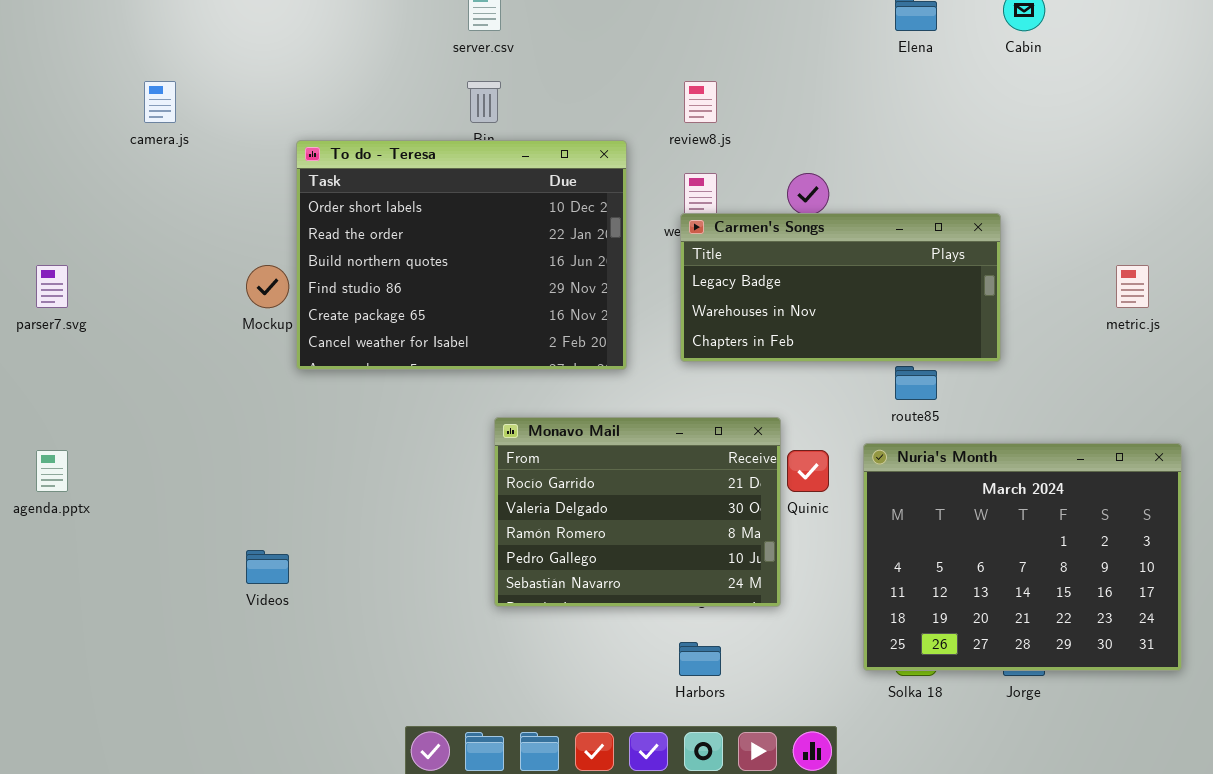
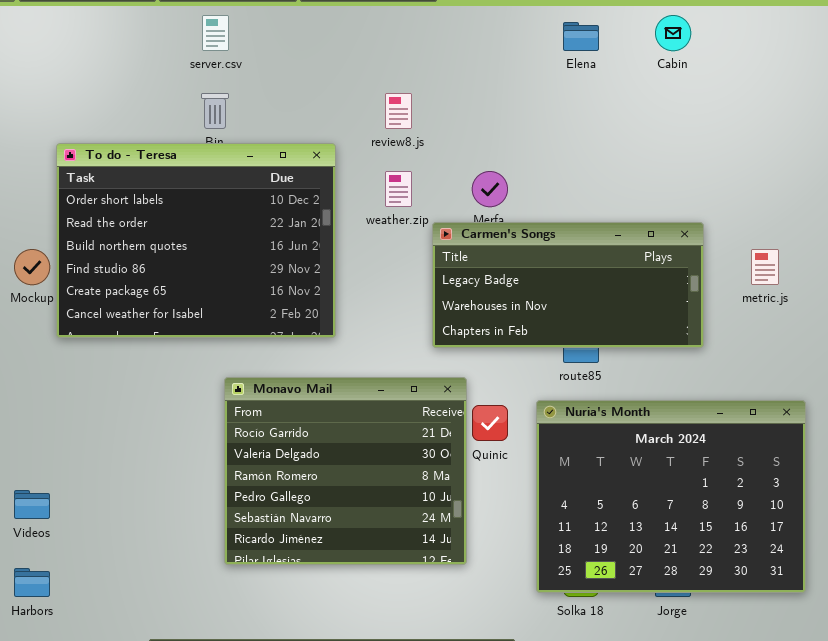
Carmen's Songs: [680,213,1001,362] -> [432,222,704,348], moved
Monavo Mail: [494,417,781,607] -> [224,377,467,565], resized
Harbors: [679,642,721,676] -> [14,568,50,597], moved

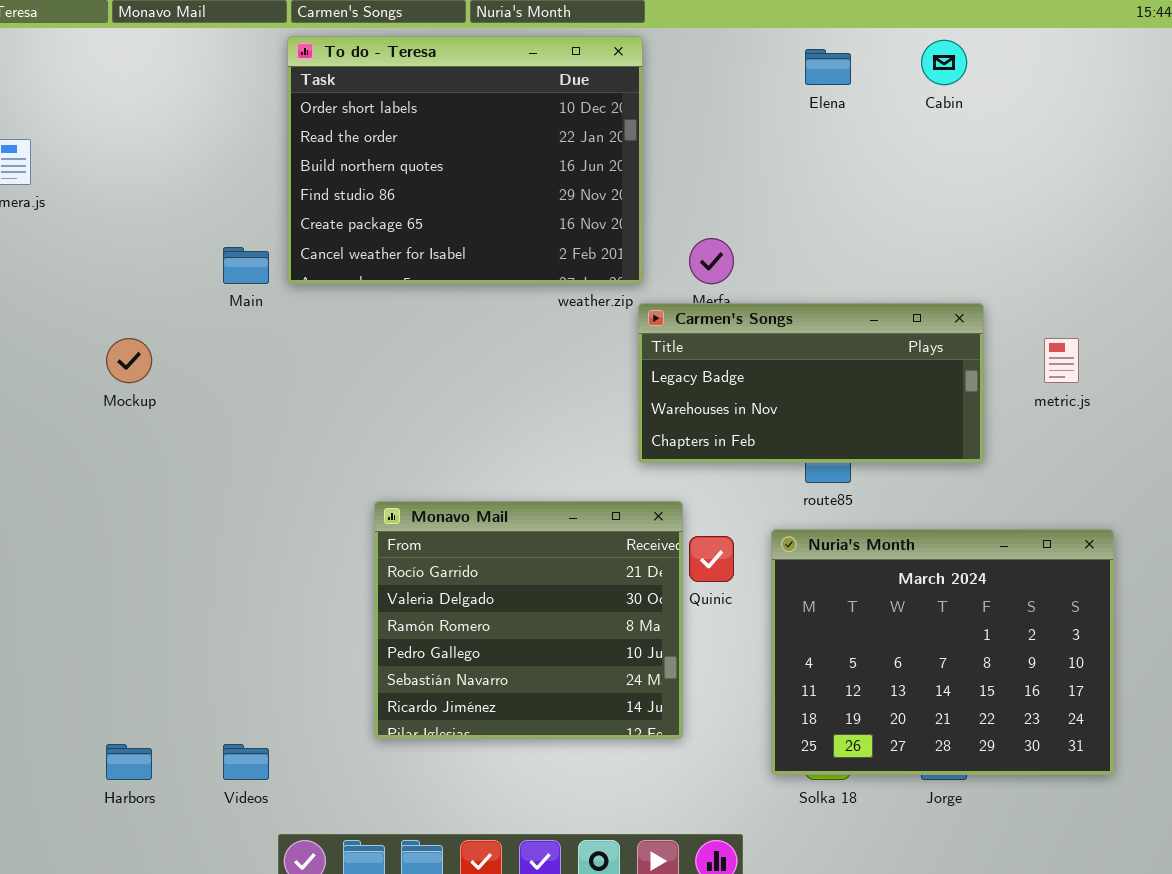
To do - Teresa: [56,143,336,338] -> [287,36,643,284], moved
Videos: [14,490,50,519] -> [223,744,269,780], moved

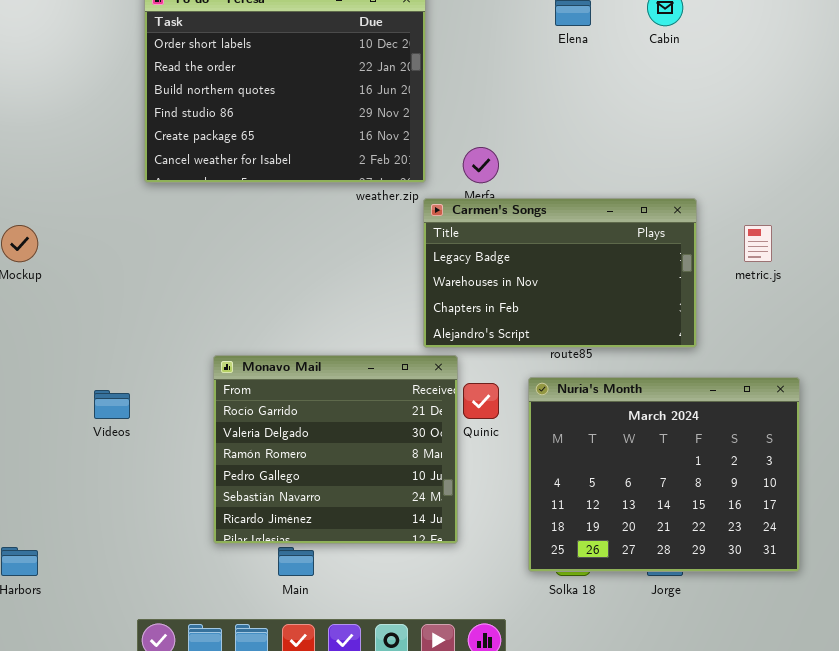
Main: [223,247,269,284] -> [278,547,314,576], moved
Carmen's Songs: [638,303,984,463] -> [423,198,697,348], resized
Videos: [223,744,269,780] -> [94,390,130,419], moved

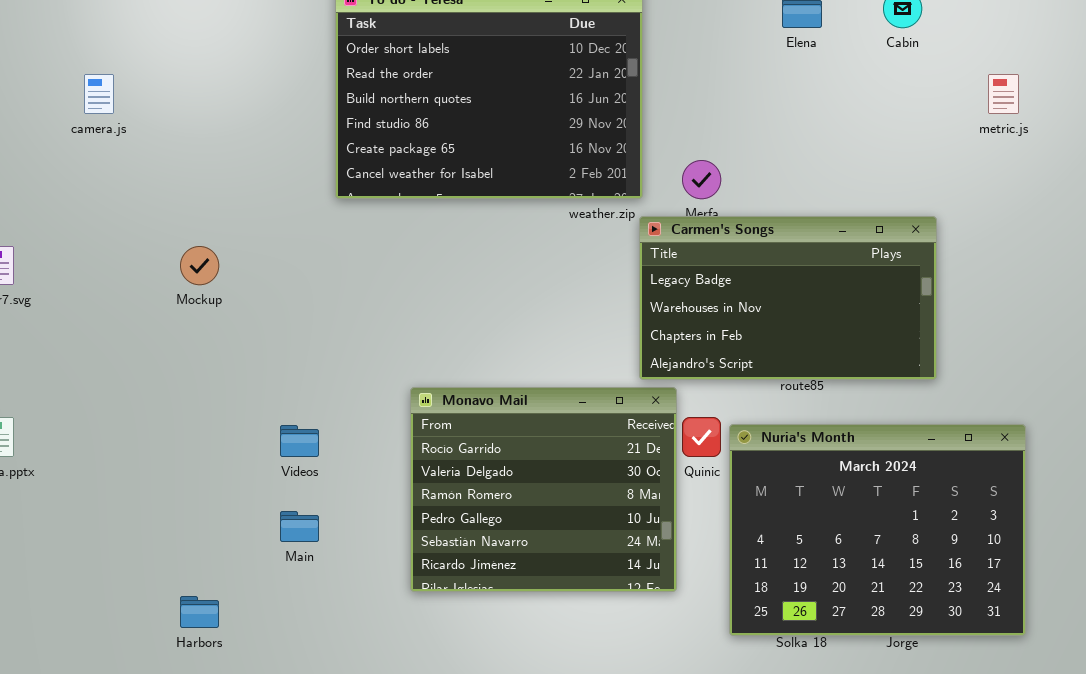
metric.js: [744,225,772,262] -> [988,74,1019,114], moved
Nuria's Month: [528,377,800,572] -> [729,424,1026,636], moved
Main: [278,547,314,576] -> [280,511,319,542], moved

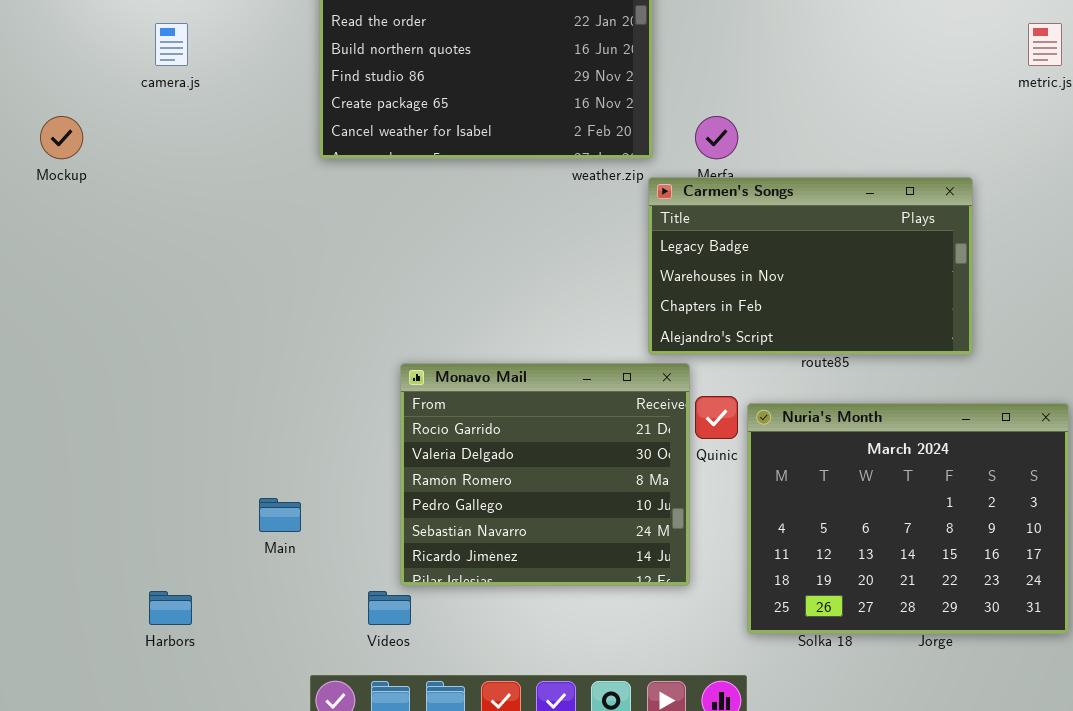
camera.js: [84,74,114,114] -> [155,23,188,66], moved
Mockup: [180,246,219,285] -> [40,116,83,159], moved
Videos: [280,425,319,457] -> [368,591,411,625], moved

